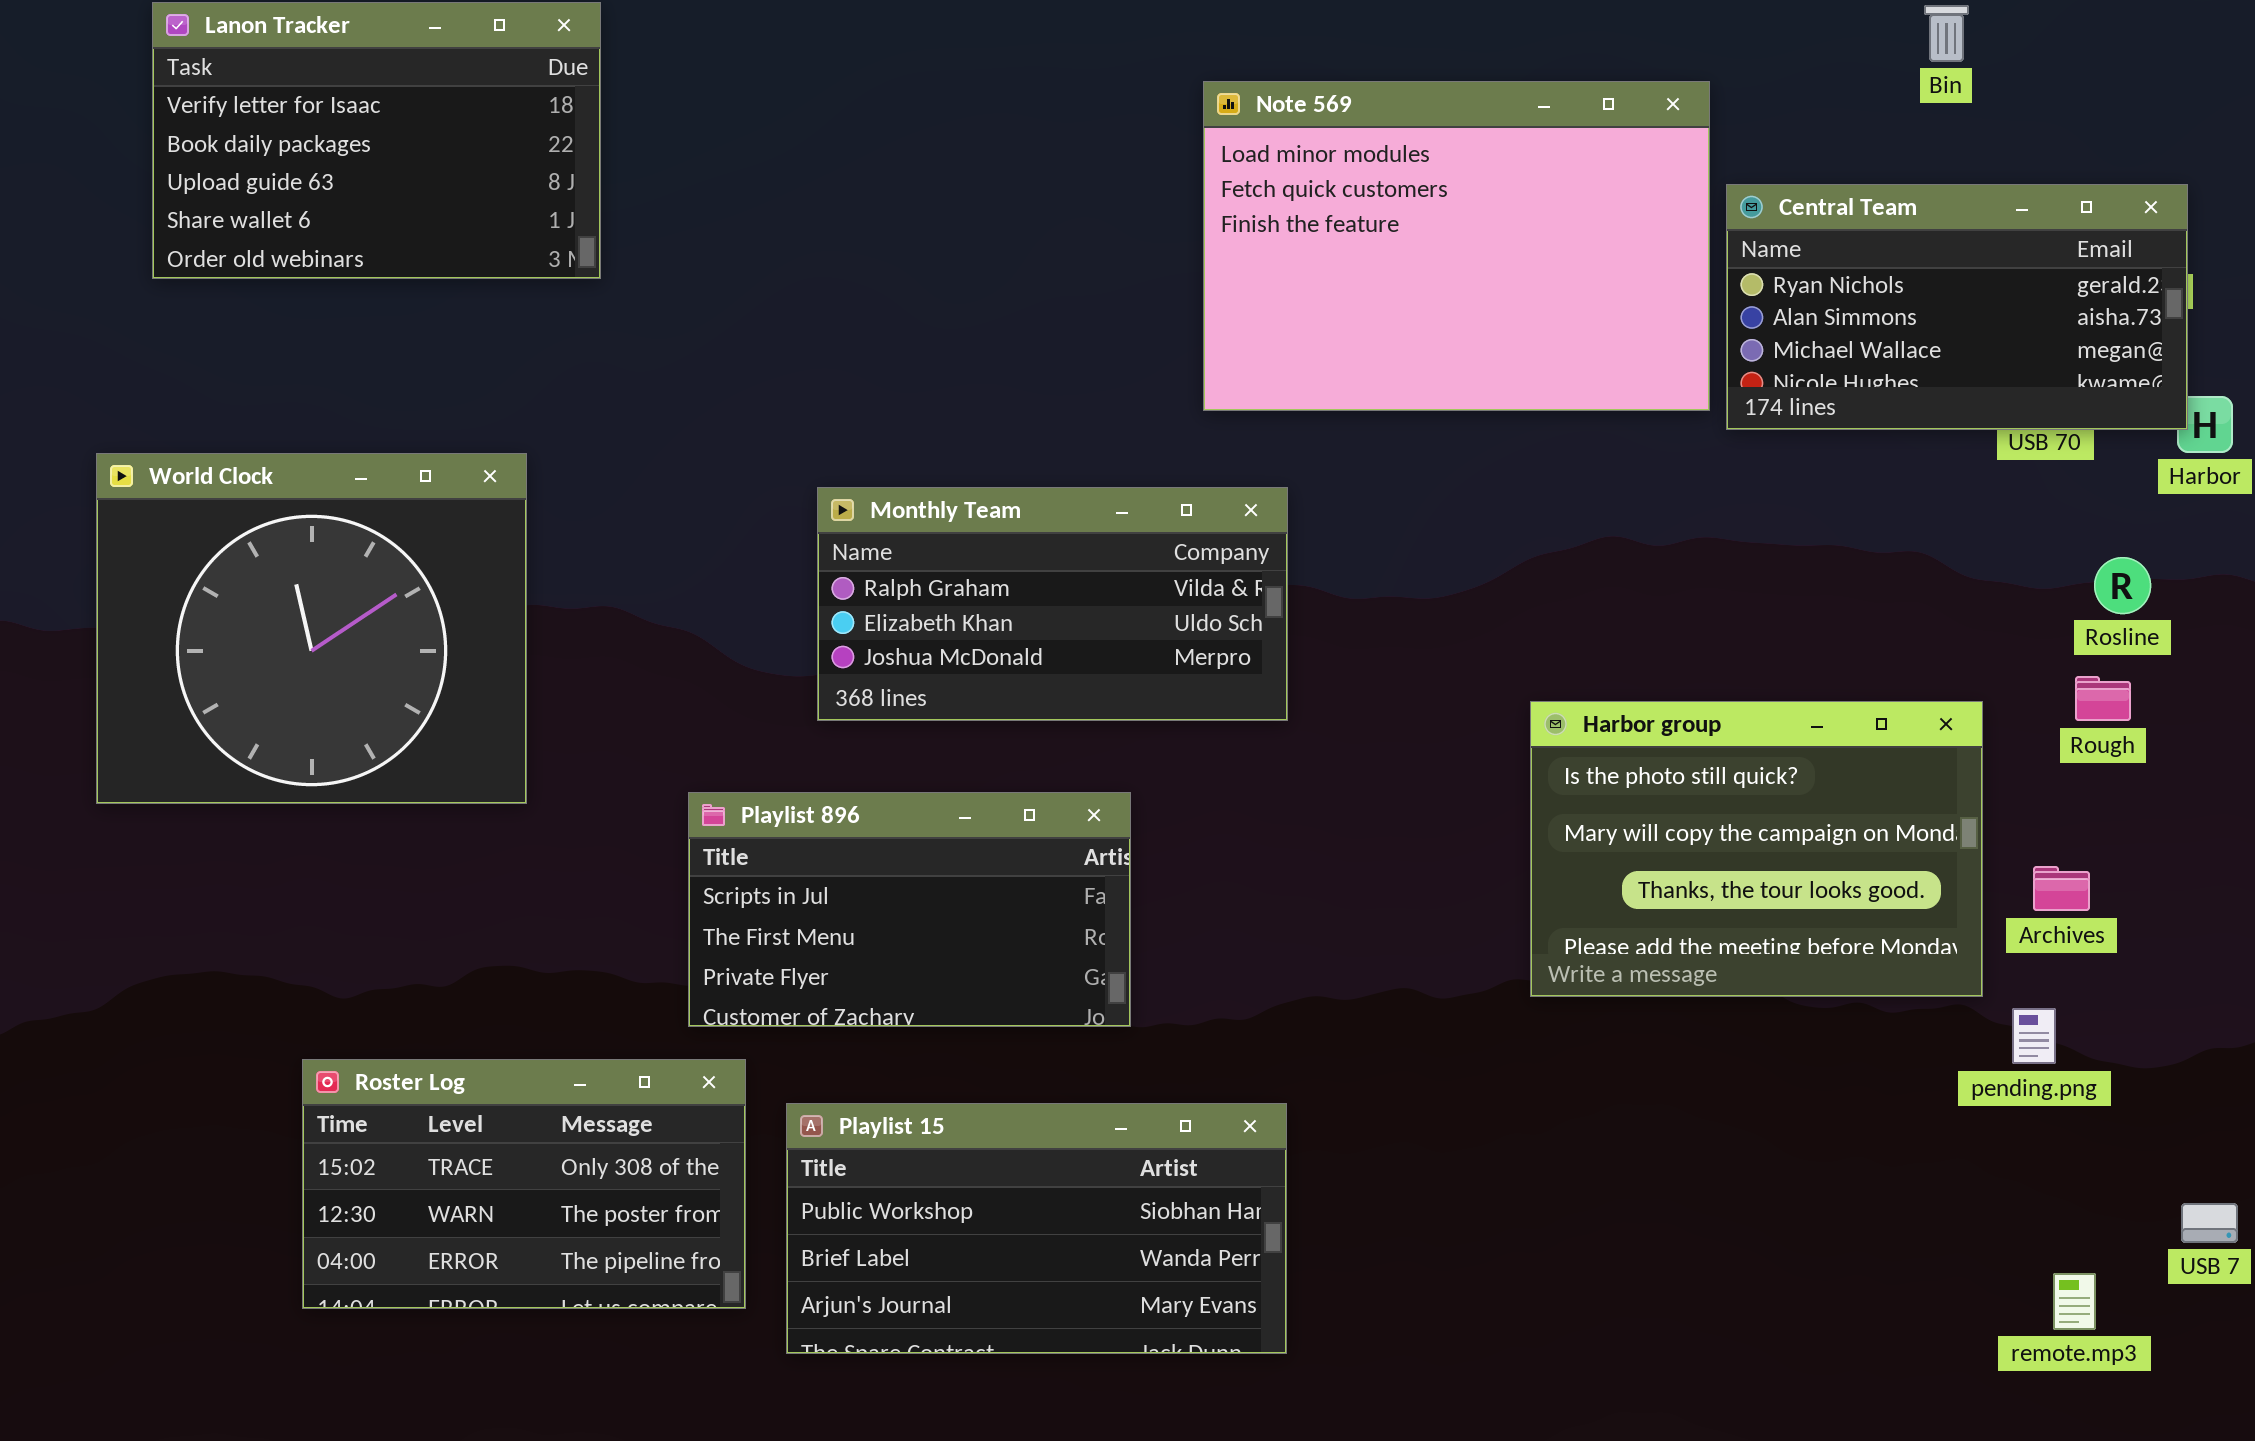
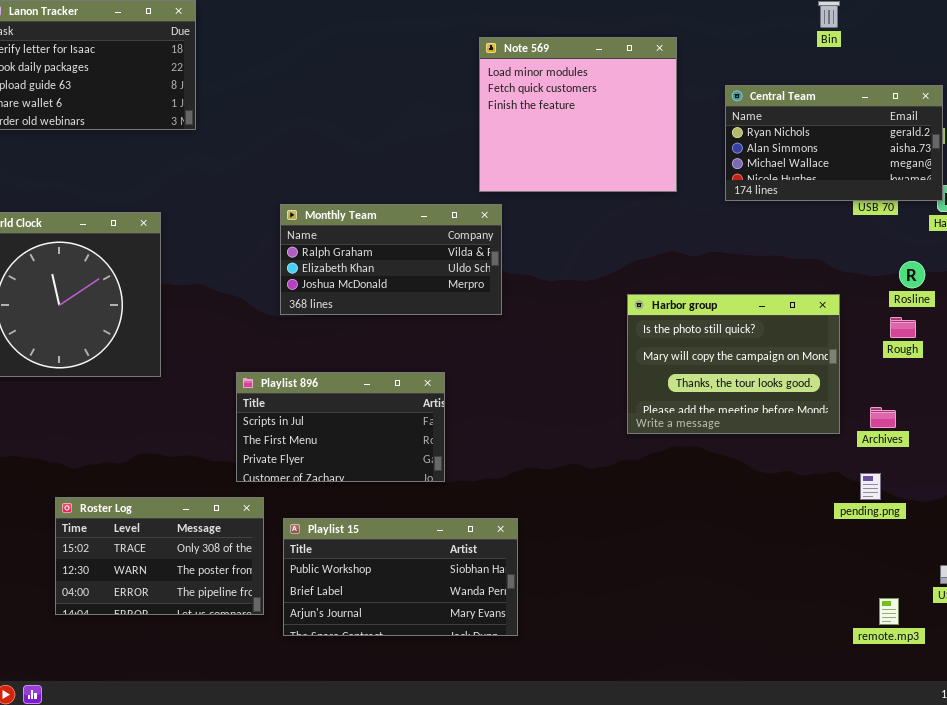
Note 569: [1203,81,1710,411] -> [479,37,677,192], resized
Monthly Team: [817,487,1288,721] -> [280,204,502,315], moved
Harbor group: [1530,701,1983,997] -> [627,294,840,434], moved

